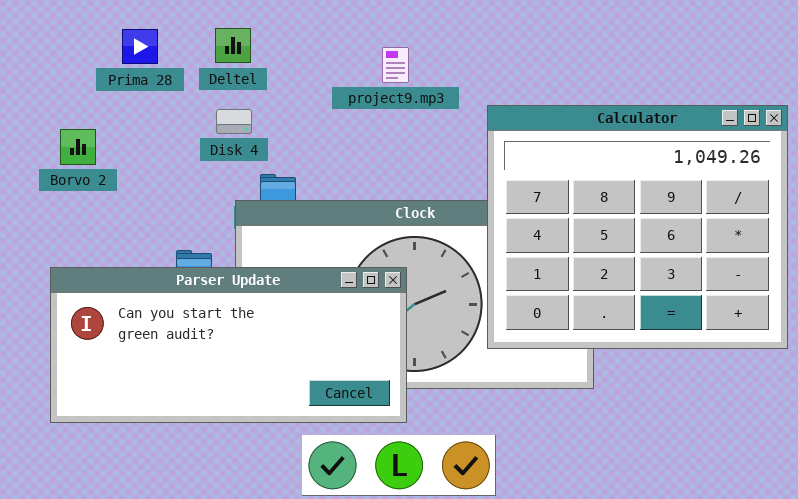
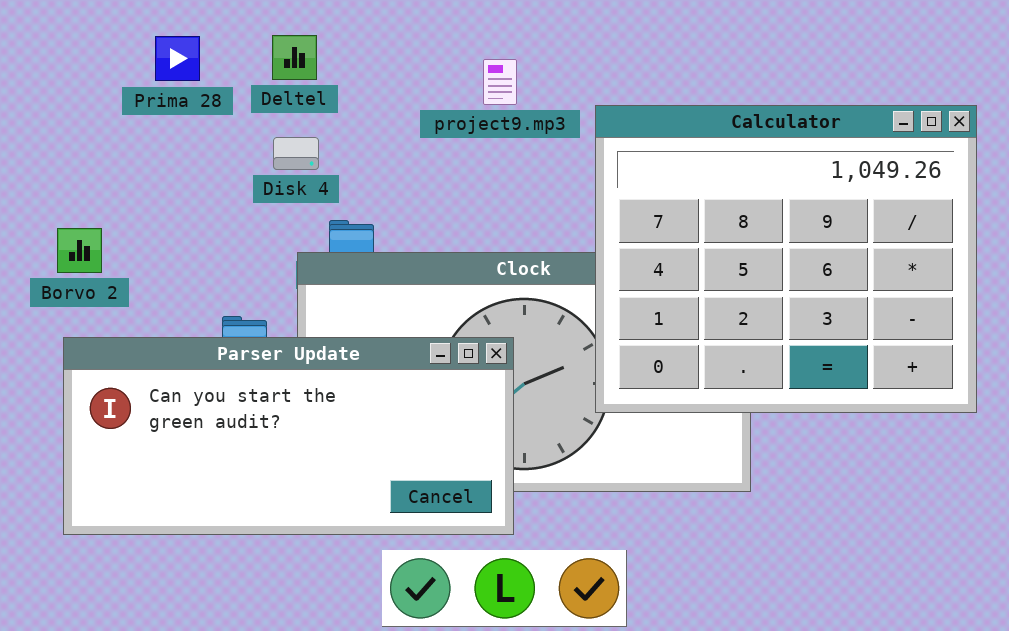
Calculator: [487,105,788,349] -> [595,105,977,413], moved
Borvo 2: [60,129,96,165] -> [57,228,102,273], moved

